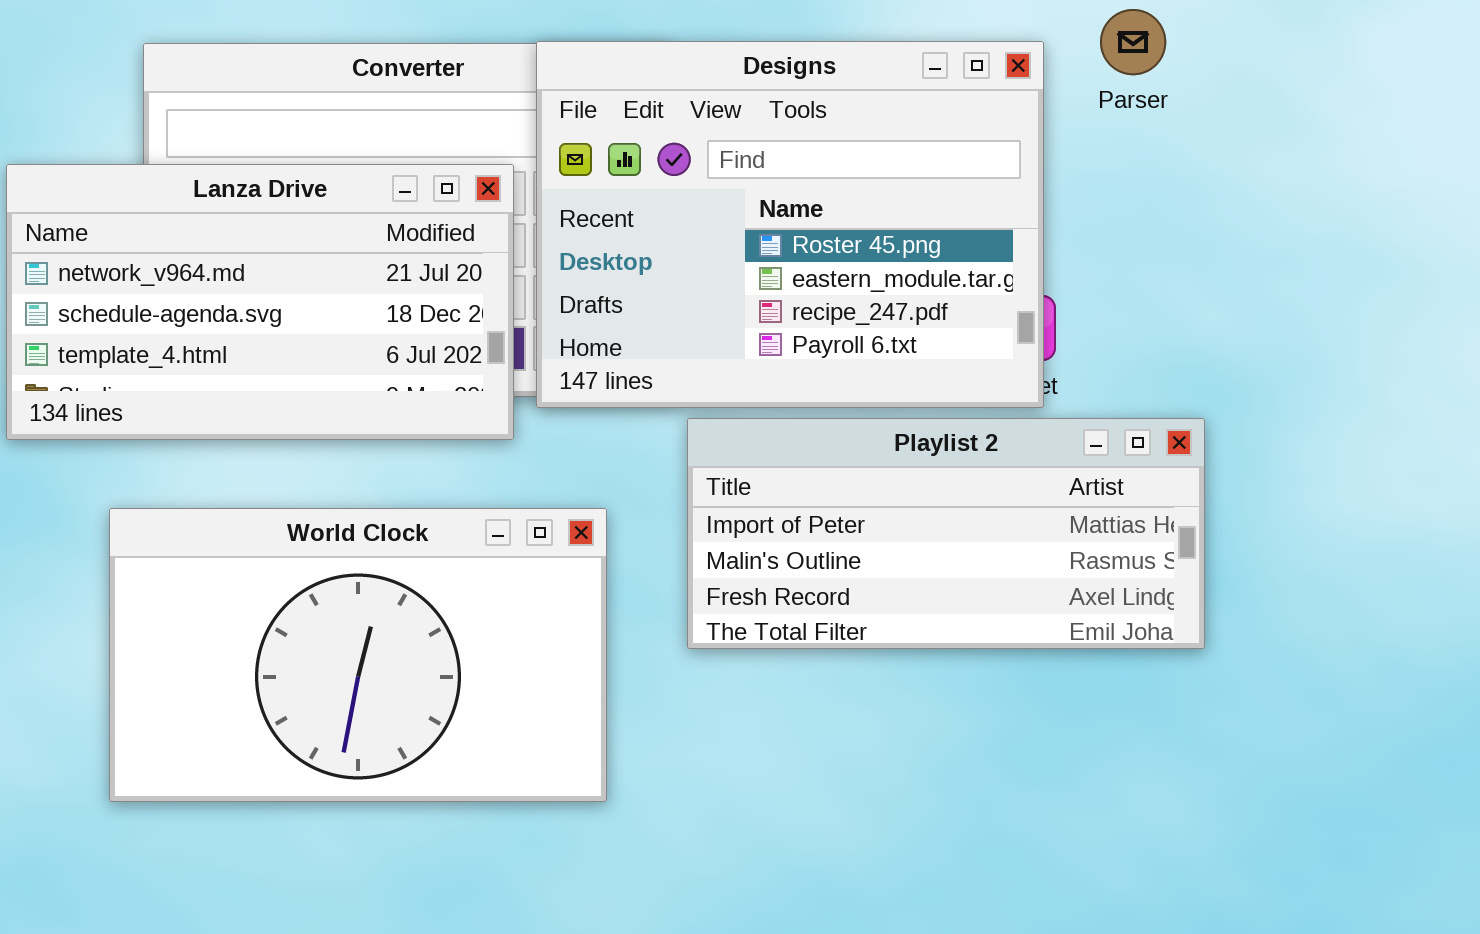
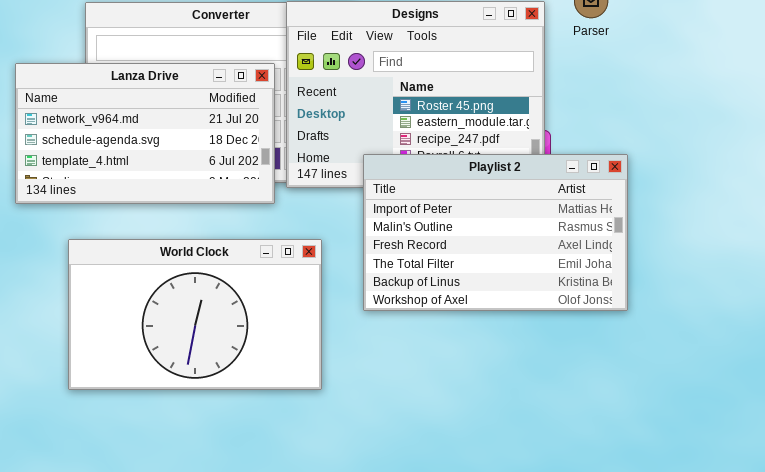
Playlist 2: [687,418,1205,649] -> [363,154,628,311], resized

